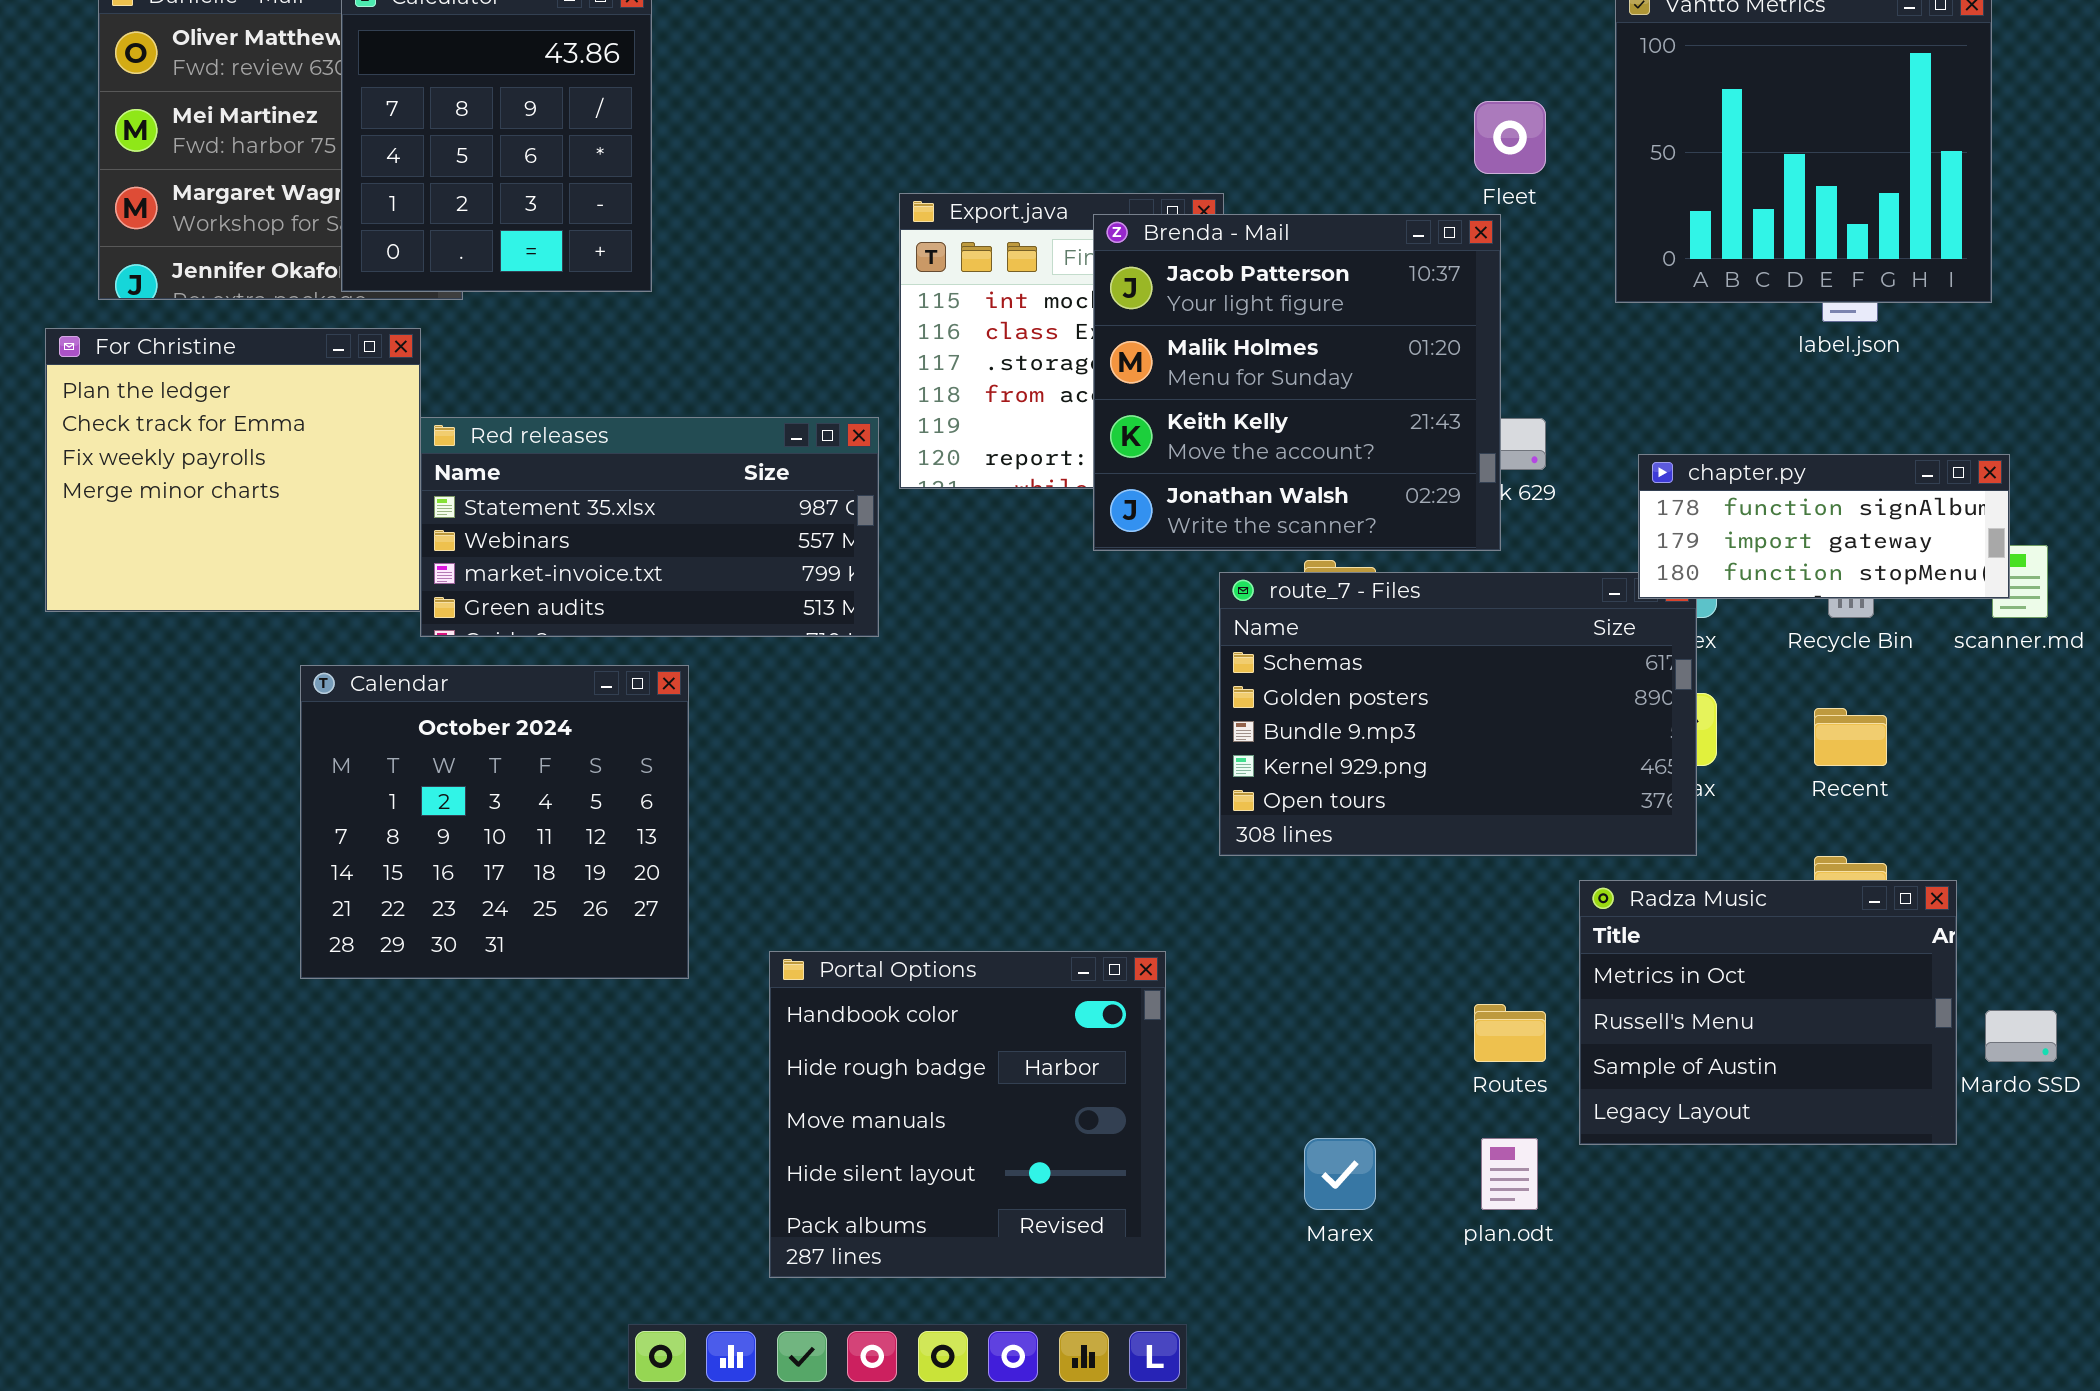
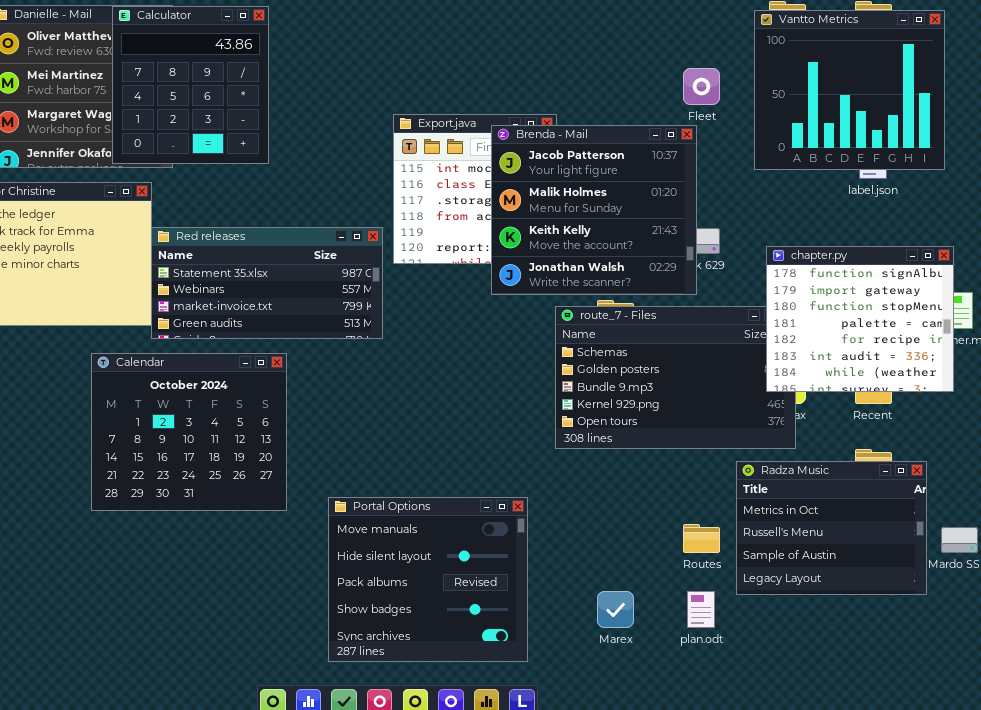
chapter.py: [1638,454,2010,599] -> [766,246,954,392], resized
Portal Options: [769,951,1166,1278] -> [328,497,528,662], scrolled down 2 rows

